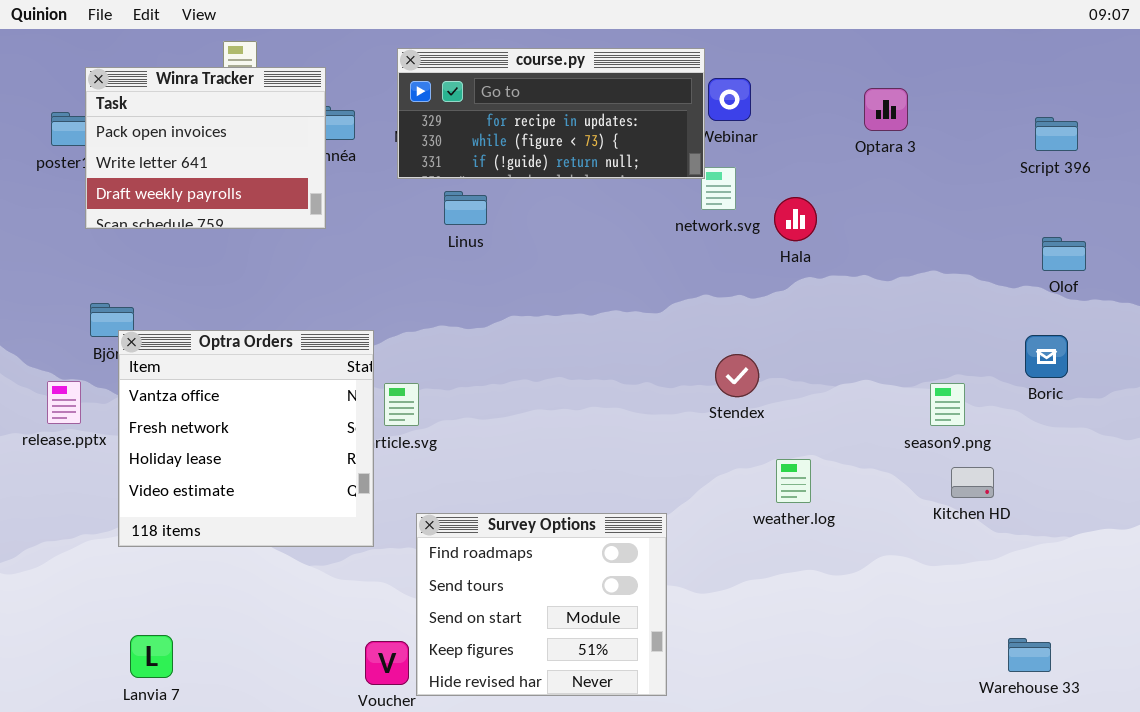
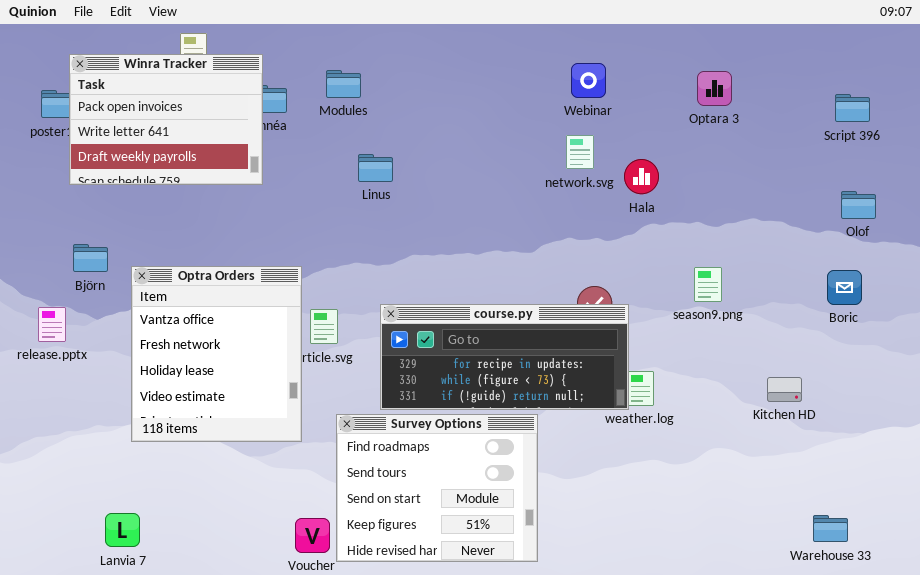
course.py: [397,48,705,179] -> [380,304,629,410], moved
Optra Orders: [118,330,374,547] -> [131,266,302,442], resized
season9.png: [930,383,965,426] -> [694,267,722,302], moved

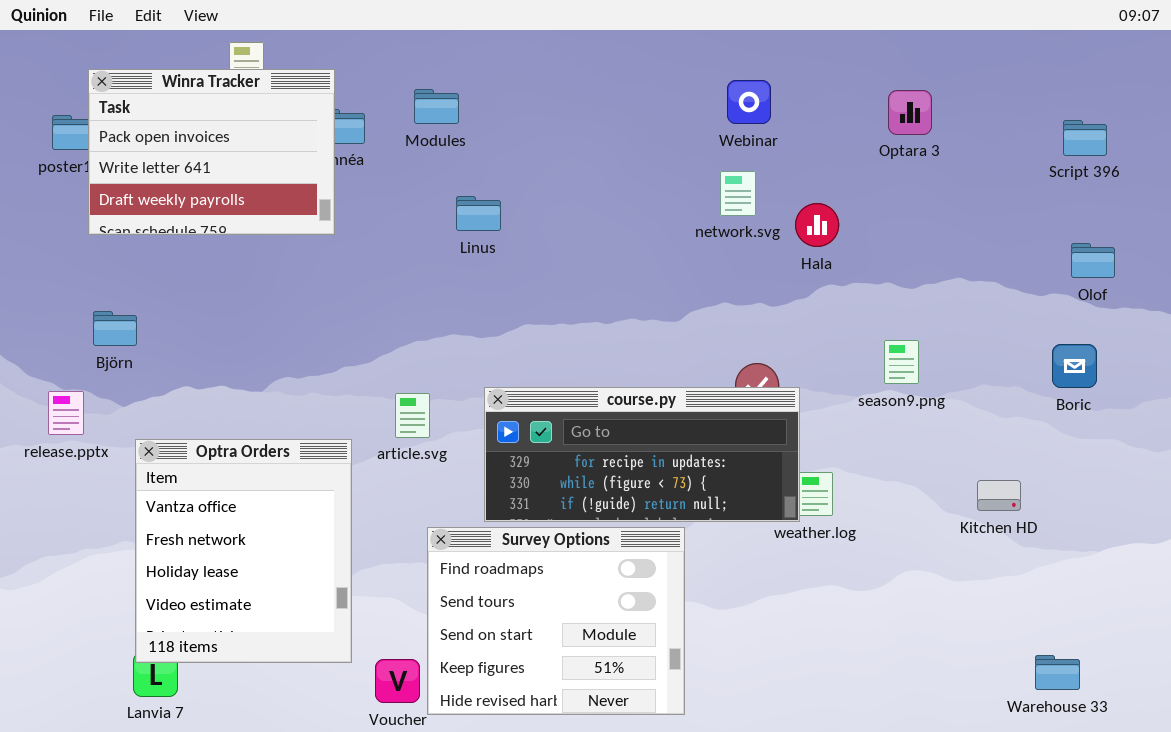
Optra Orders: [131,266,302,442] -> [135,439,352,663], moved

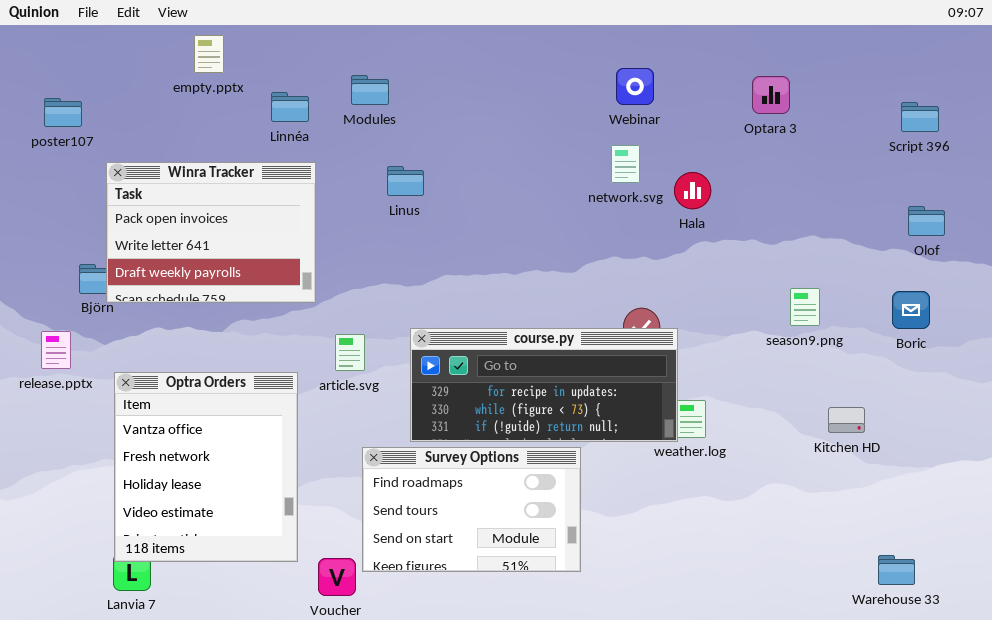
Winra Tracker: [88,69,335,235] -> [106,162,316,303], moved
season9.png: [884,340,919,384] -> [790,288,820,326], moved
Survey Options: [427,527,685,715] -> [362,447,581,572], resized

